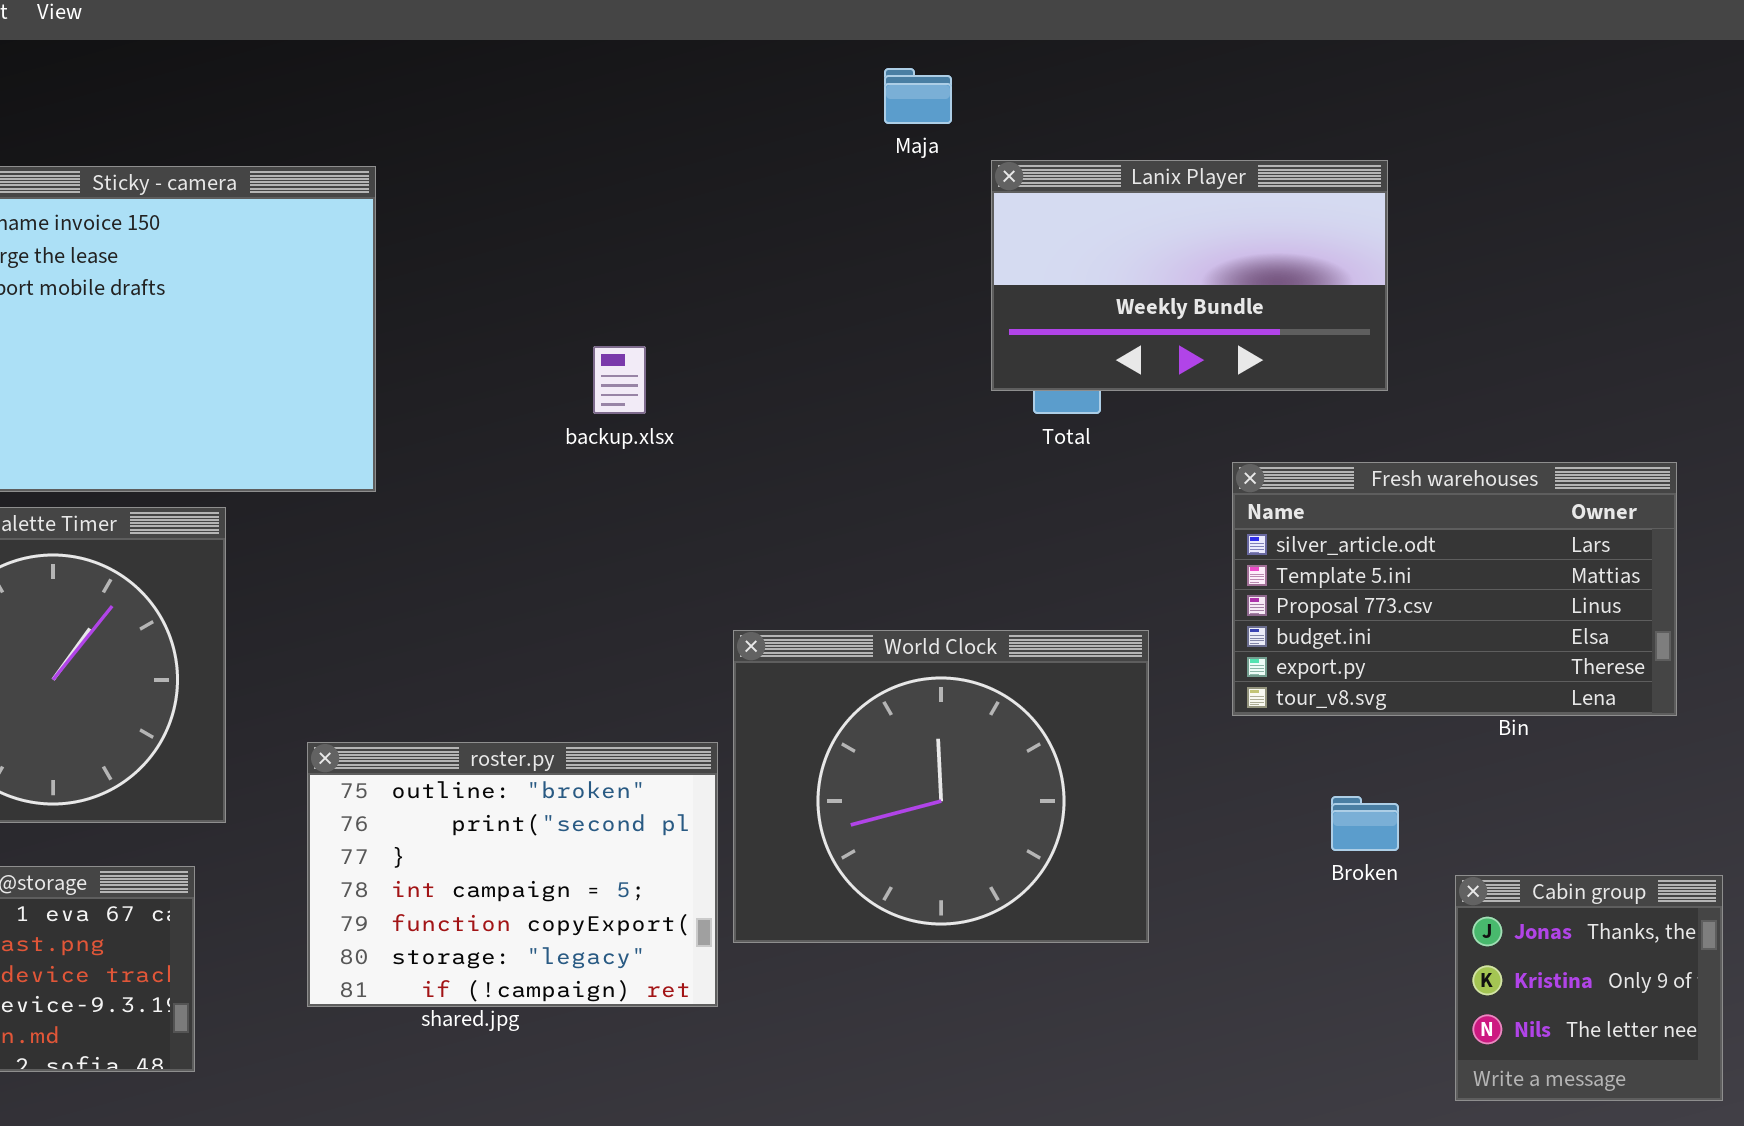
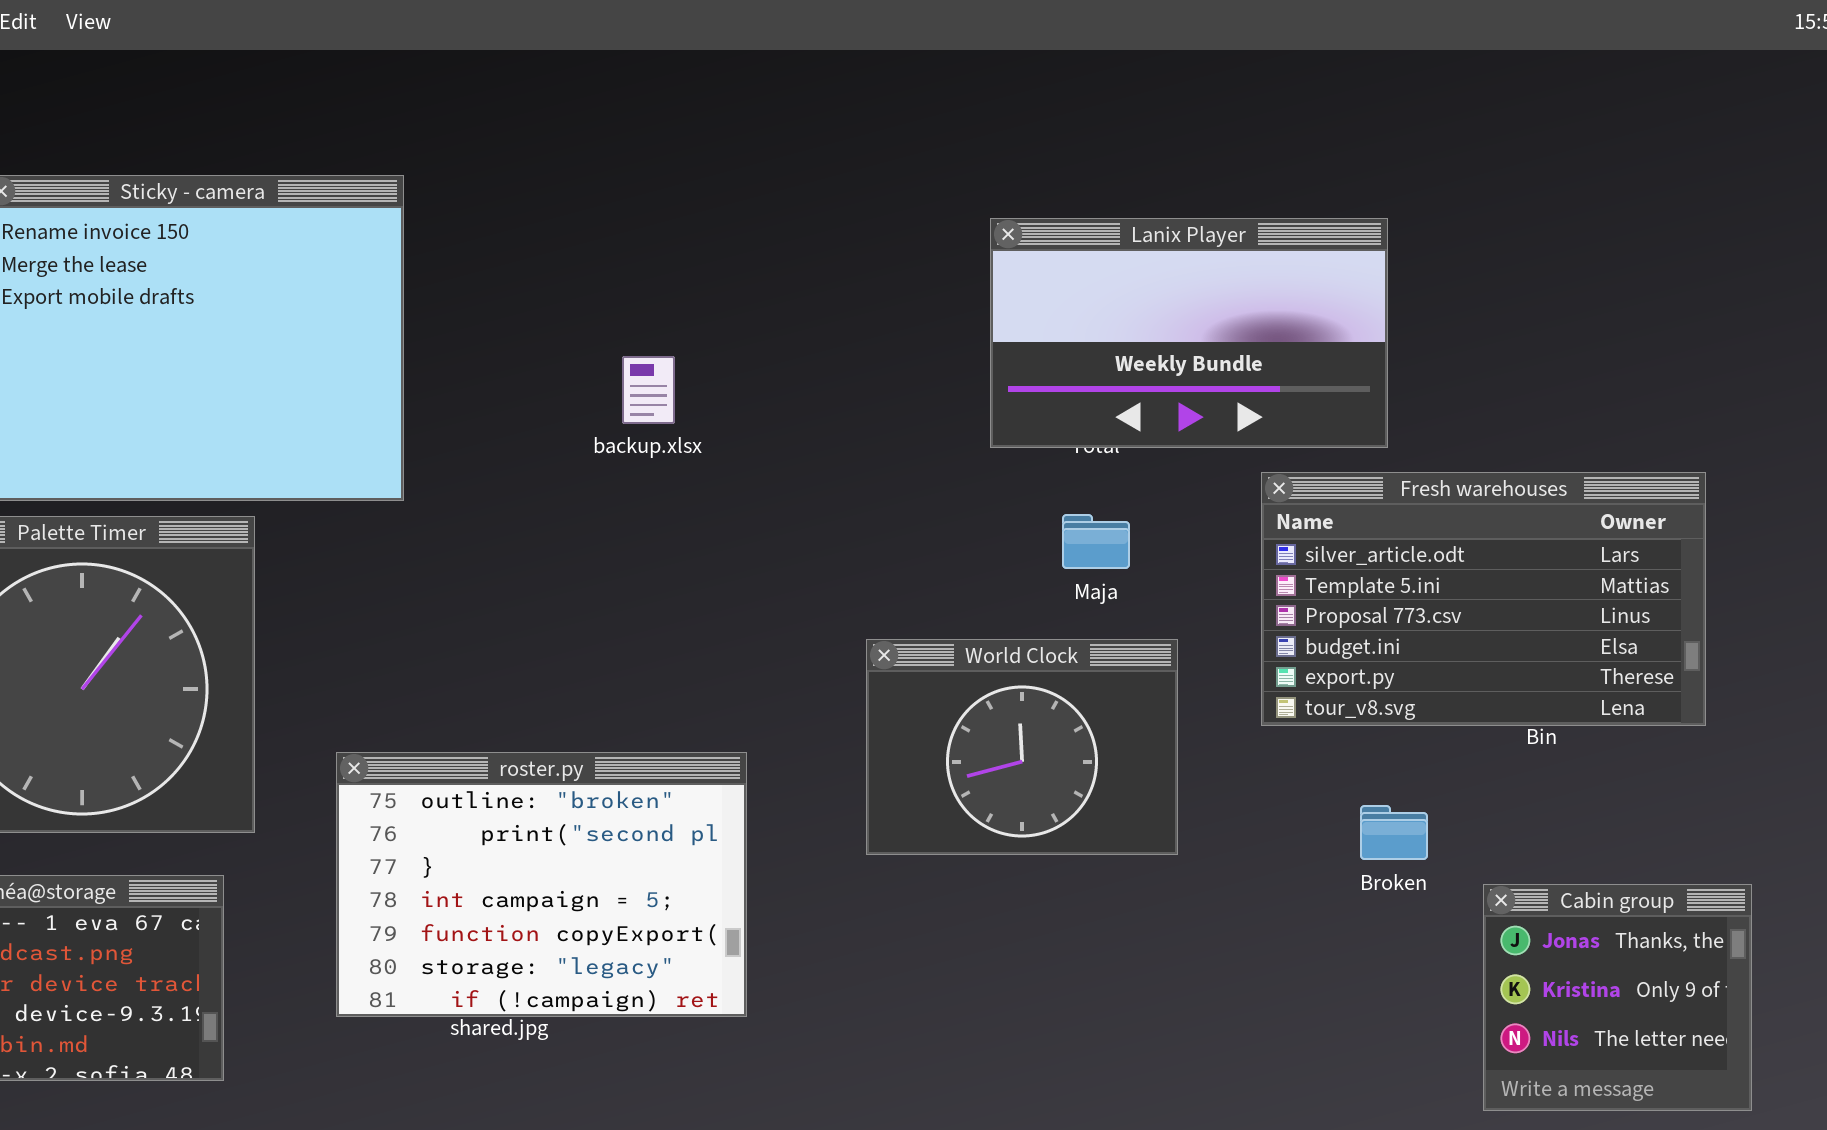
Maja: [884,68,952,124] -> [1062,514,1130,569], moved
Lanix Player: [991,160,1388,391] -> [990,218,1388,448], moved
World Clock: [733,630,1149,943] -> [866,639,1178,855], resized

